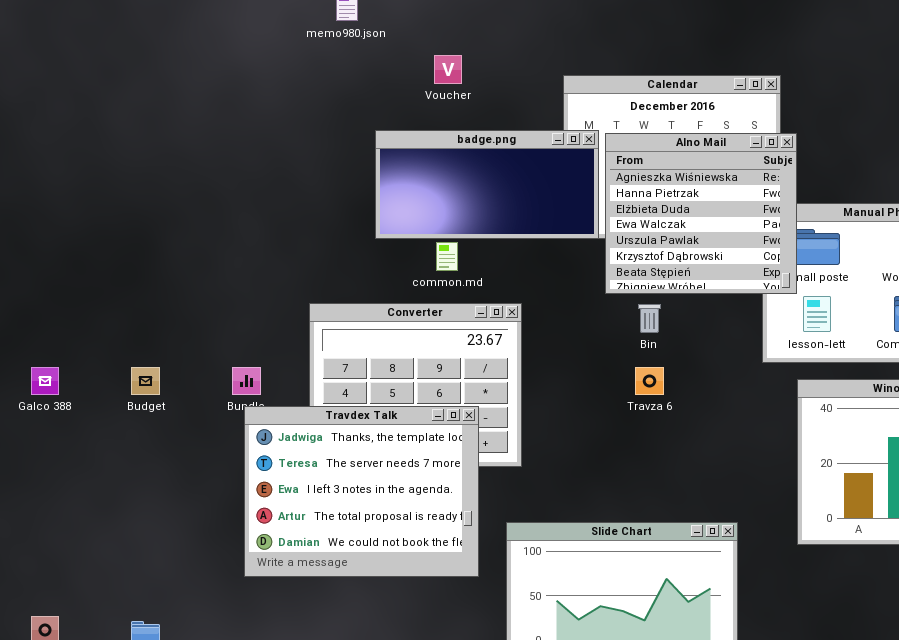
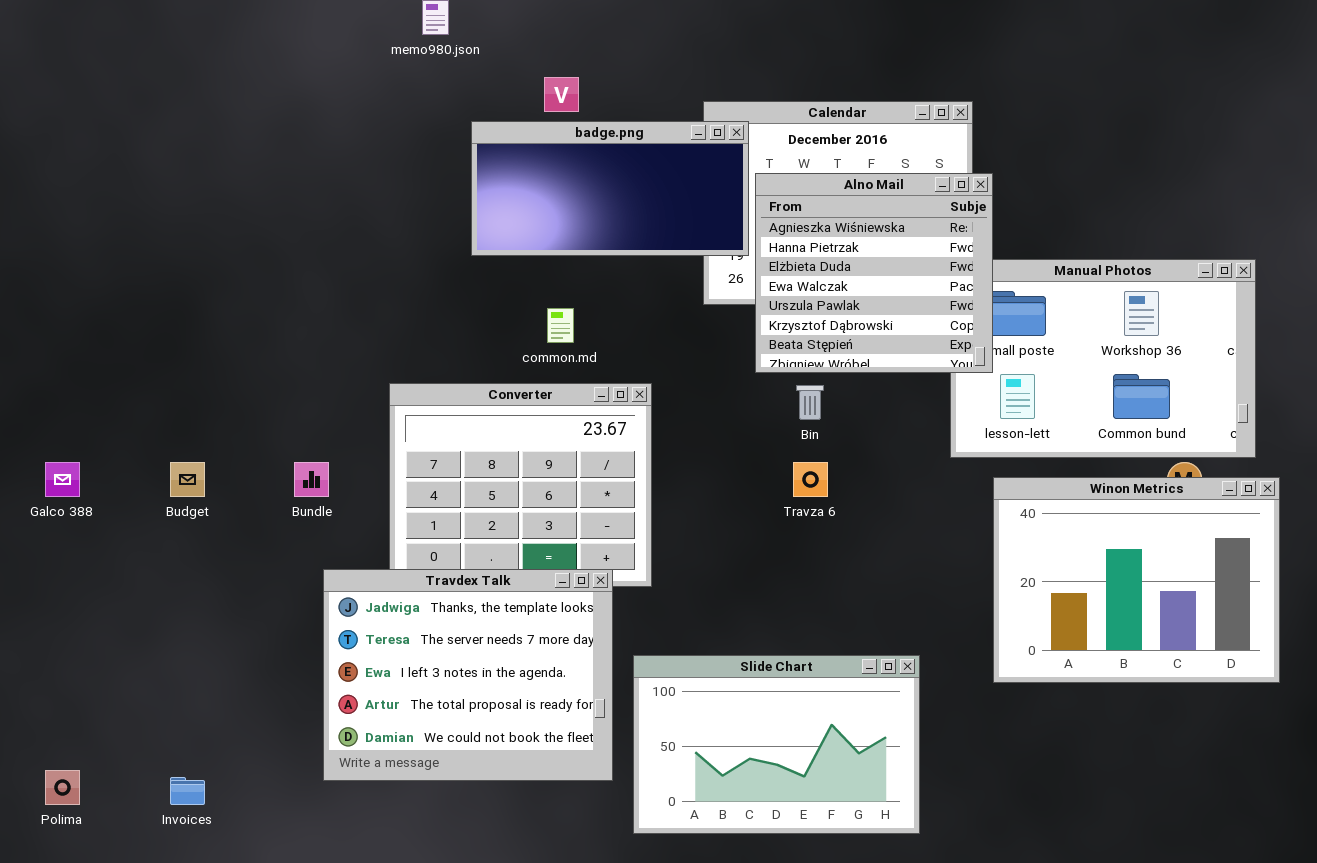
badge.png: [375,130,599,239] -> [471,121,749,256], moved
Travdex Talk: [244,406,479,577] -> [323,569,613,781], moved

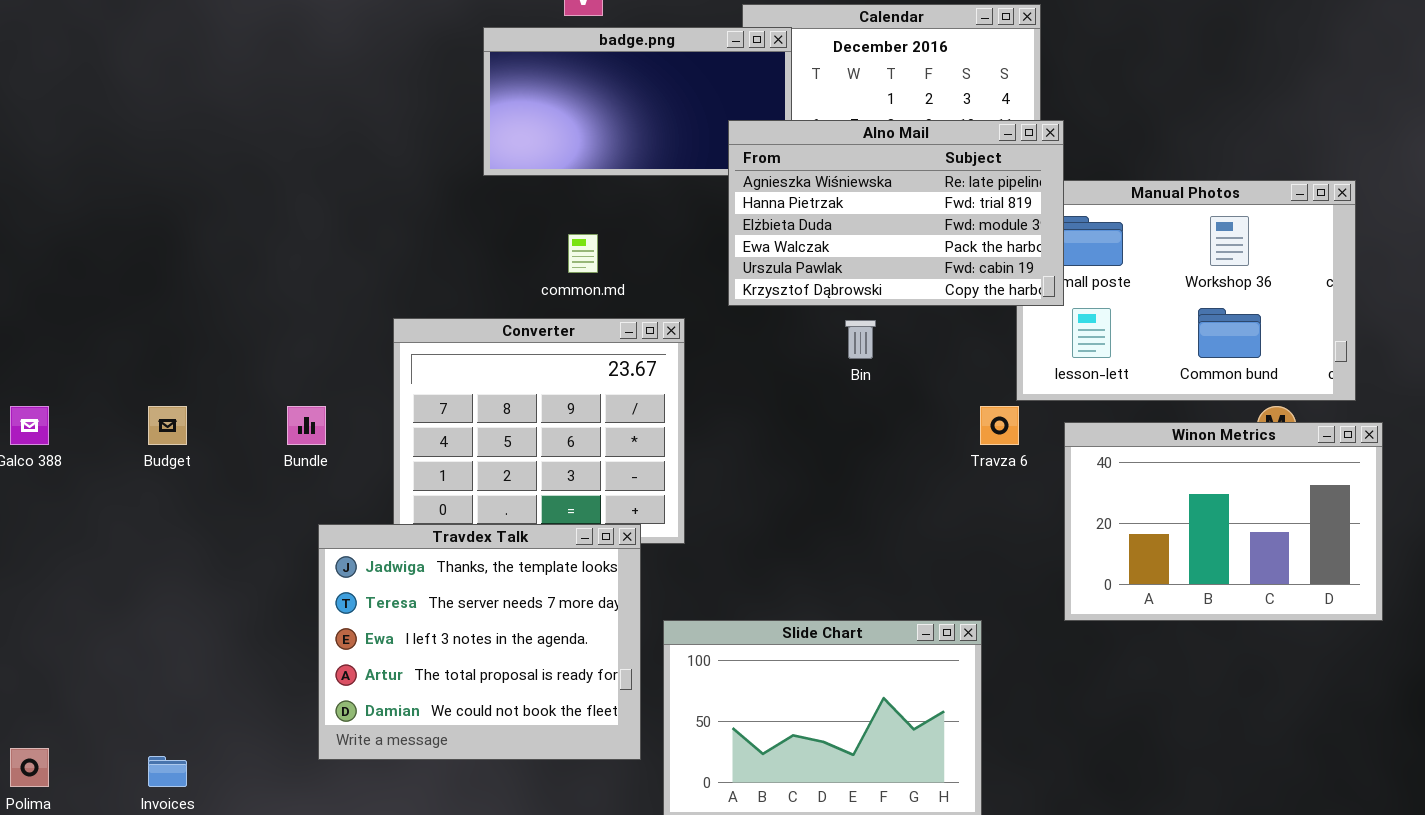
Alno Mail: [755,173,993,373] -> [728,120,1064,306], resized
Travza 6: [793,462,828,497] -> [980,406,1019,445], moved
Winon Metrics: [993,477,1280,683] -> [1064,422,1383,621], resized

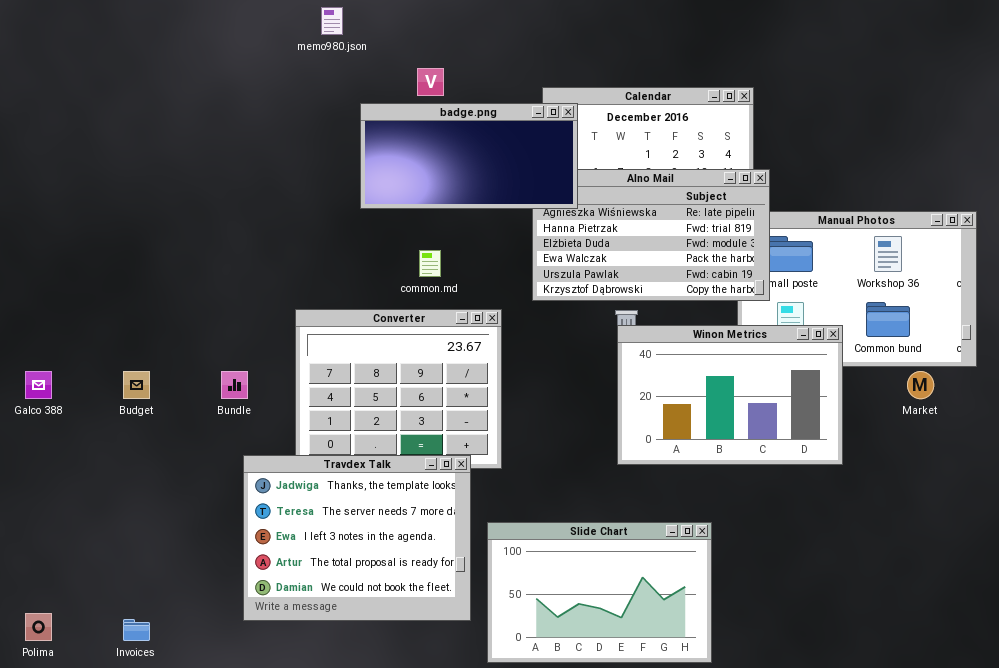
badge.png: [483,27,792,176] -> [360,103,578,209], raised
Winon Metrics: [1064,422,1383,621] -> [617,325,843,465], moved

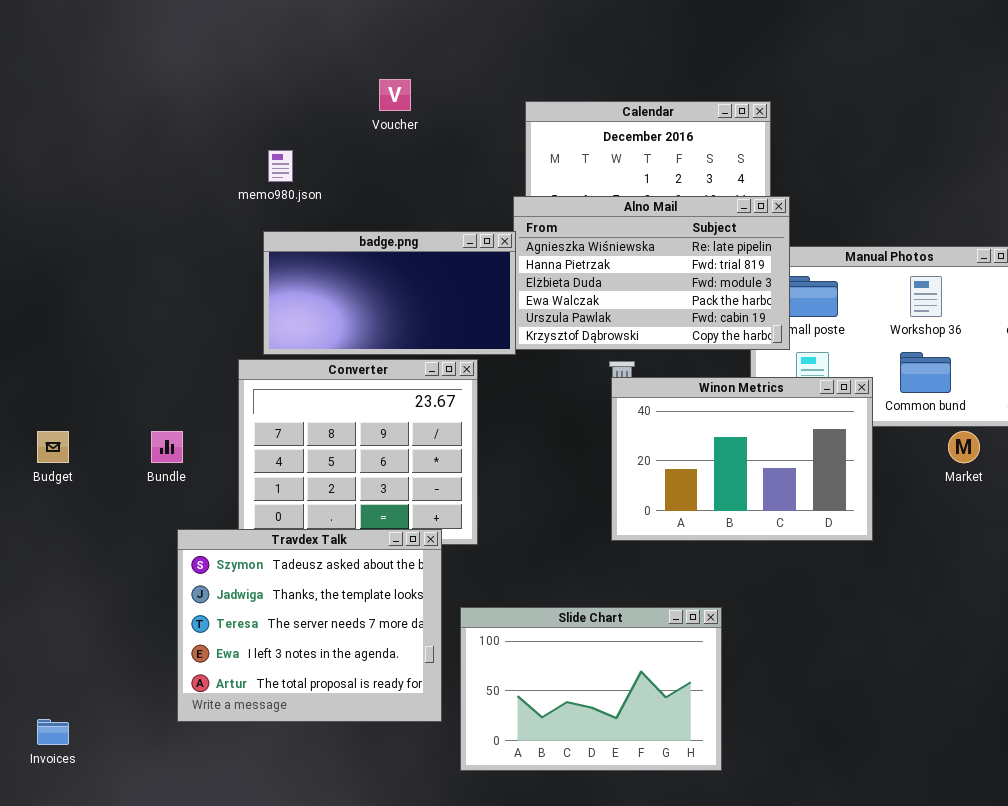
memo980.json: [321,7,343,35] -> [268,150,293,182], moved
badge.png: [360,103,578,209] -> [263,231,516,355], moved
Travdex Talk: [243,455,471,621] -> [177,529,442,722], scrolled up 1 row

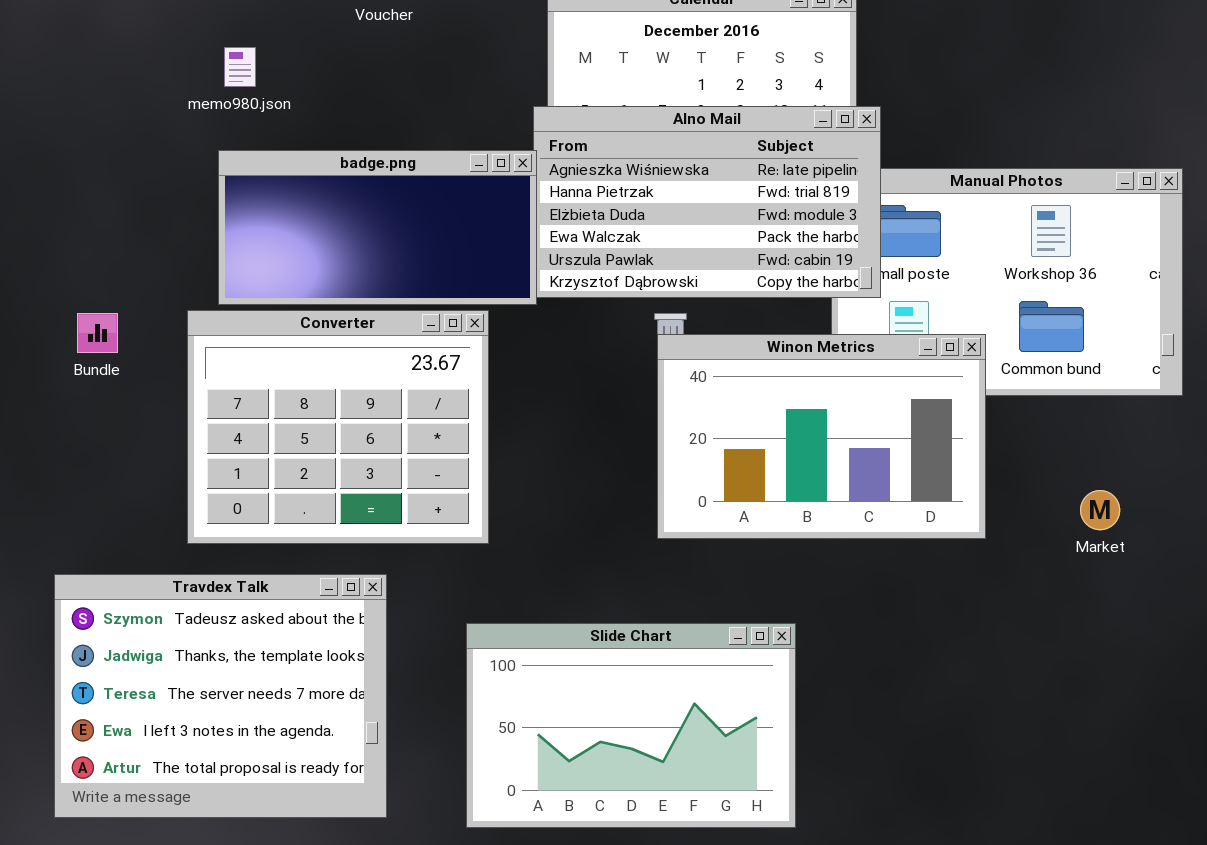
Bundle: [151,431,183,463] -> [77,313,118,353], moved
Market: [948,431,980,463] -> [1080,490,1120,530], moved
Travdex Talk: [177,529,442,722] -> [54,574,387,818], moved

